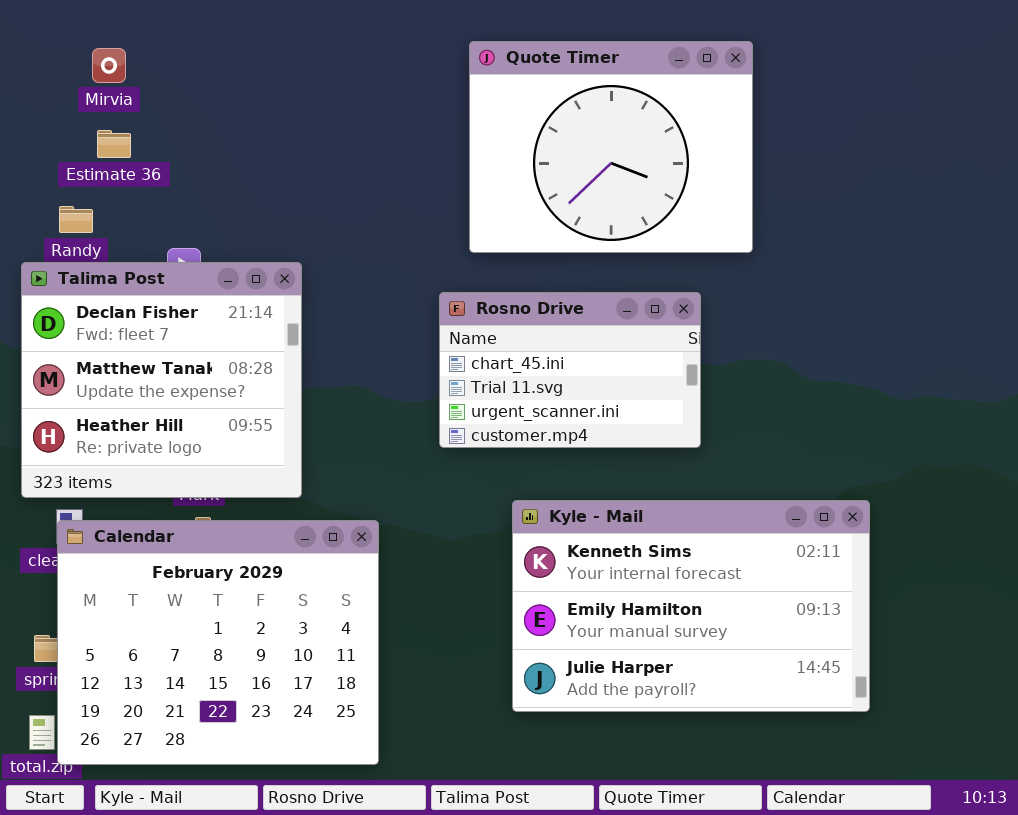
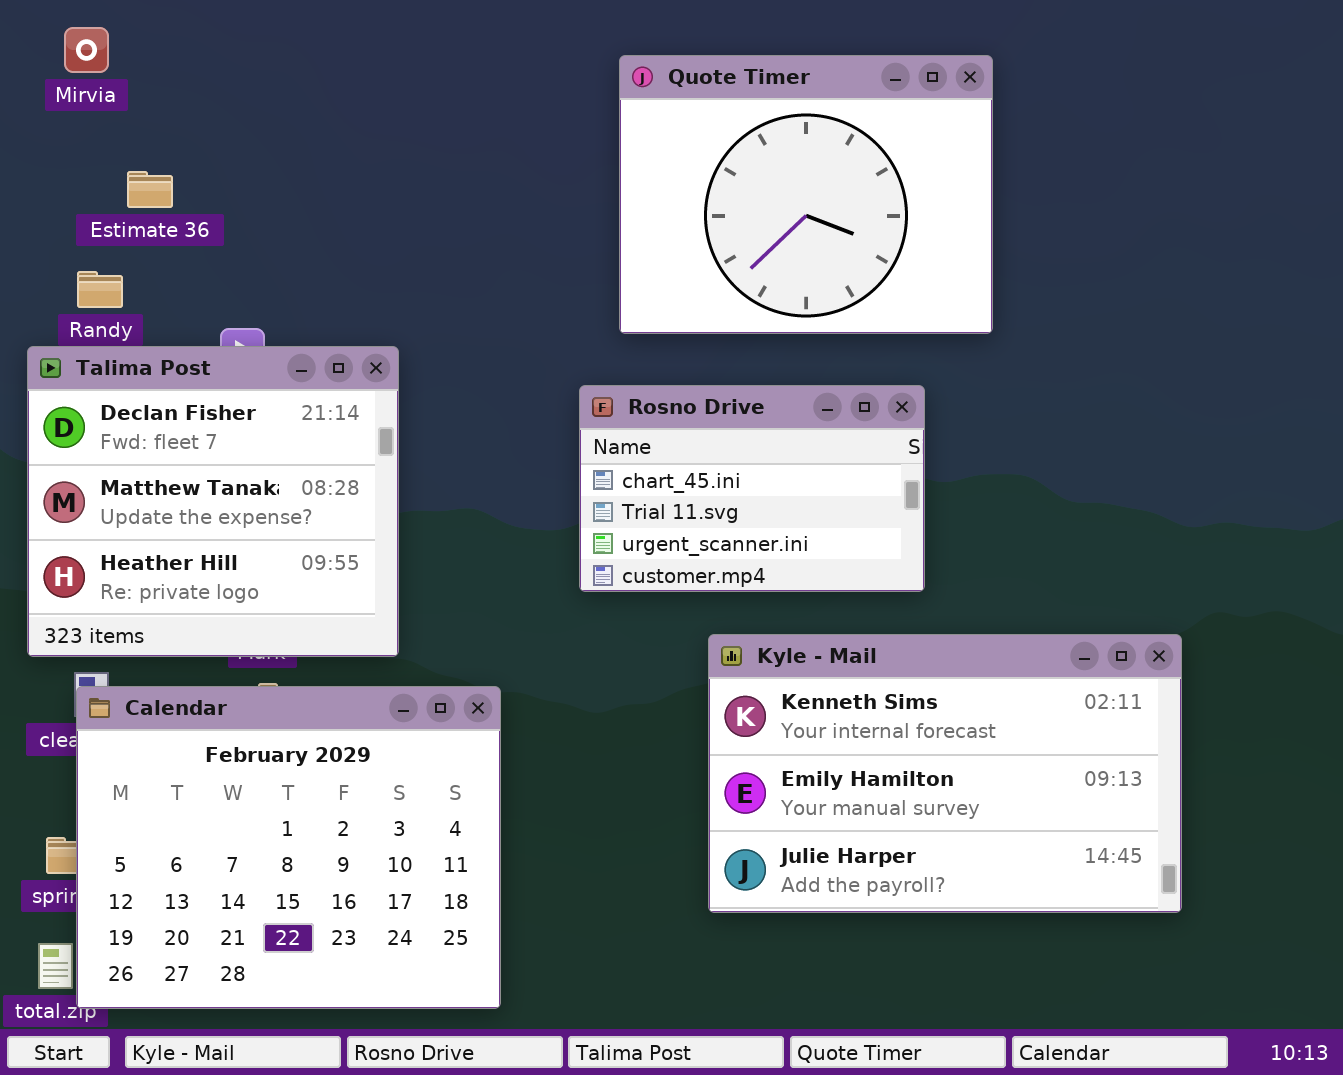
Mirvia: [92,48,126,83] -> [64,27,109,73], moved
Kyle - Mail: [512,500,870,712] -> [708,634,1182,913], moved

